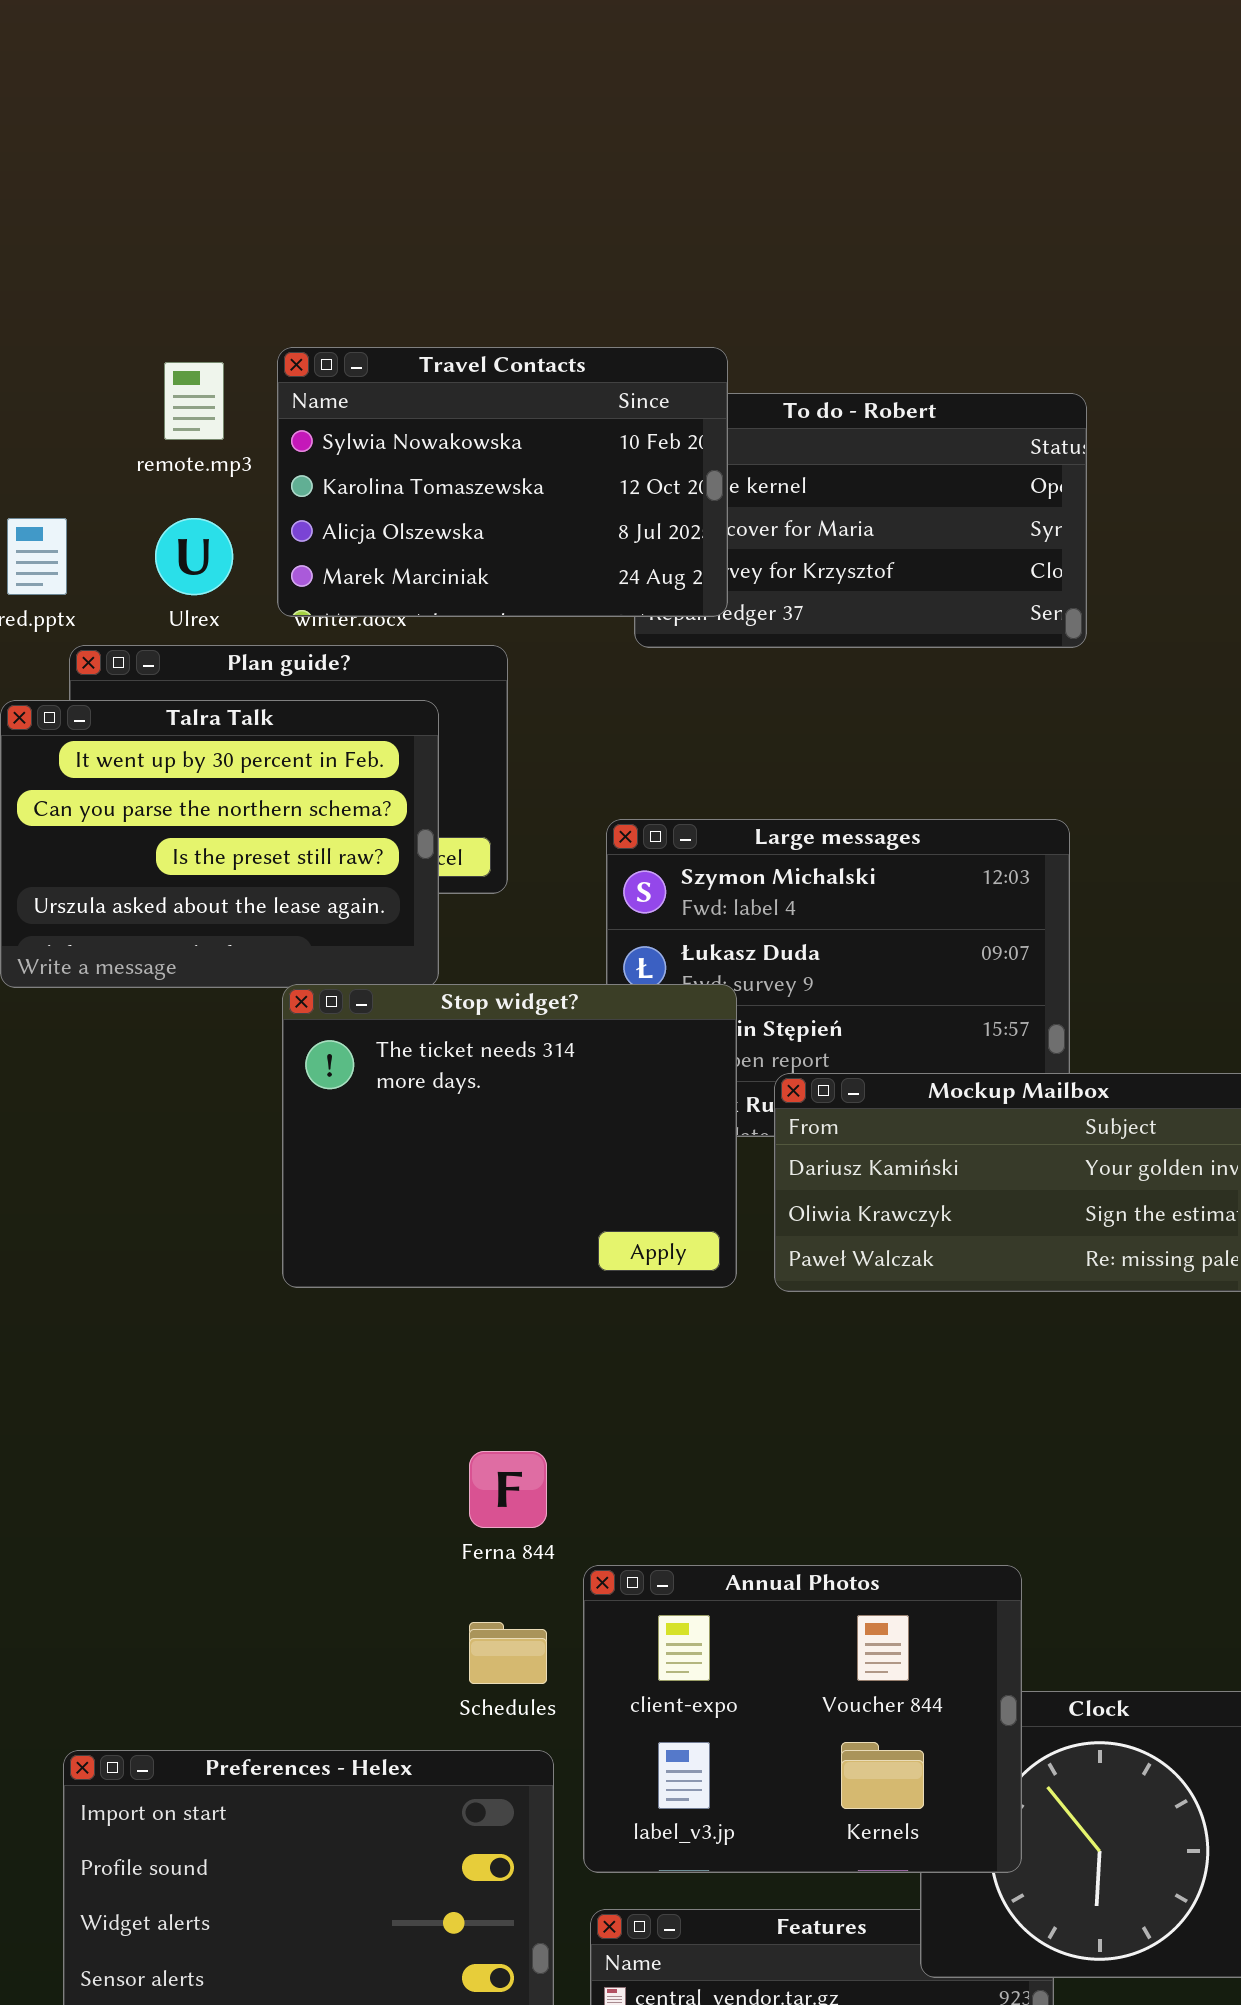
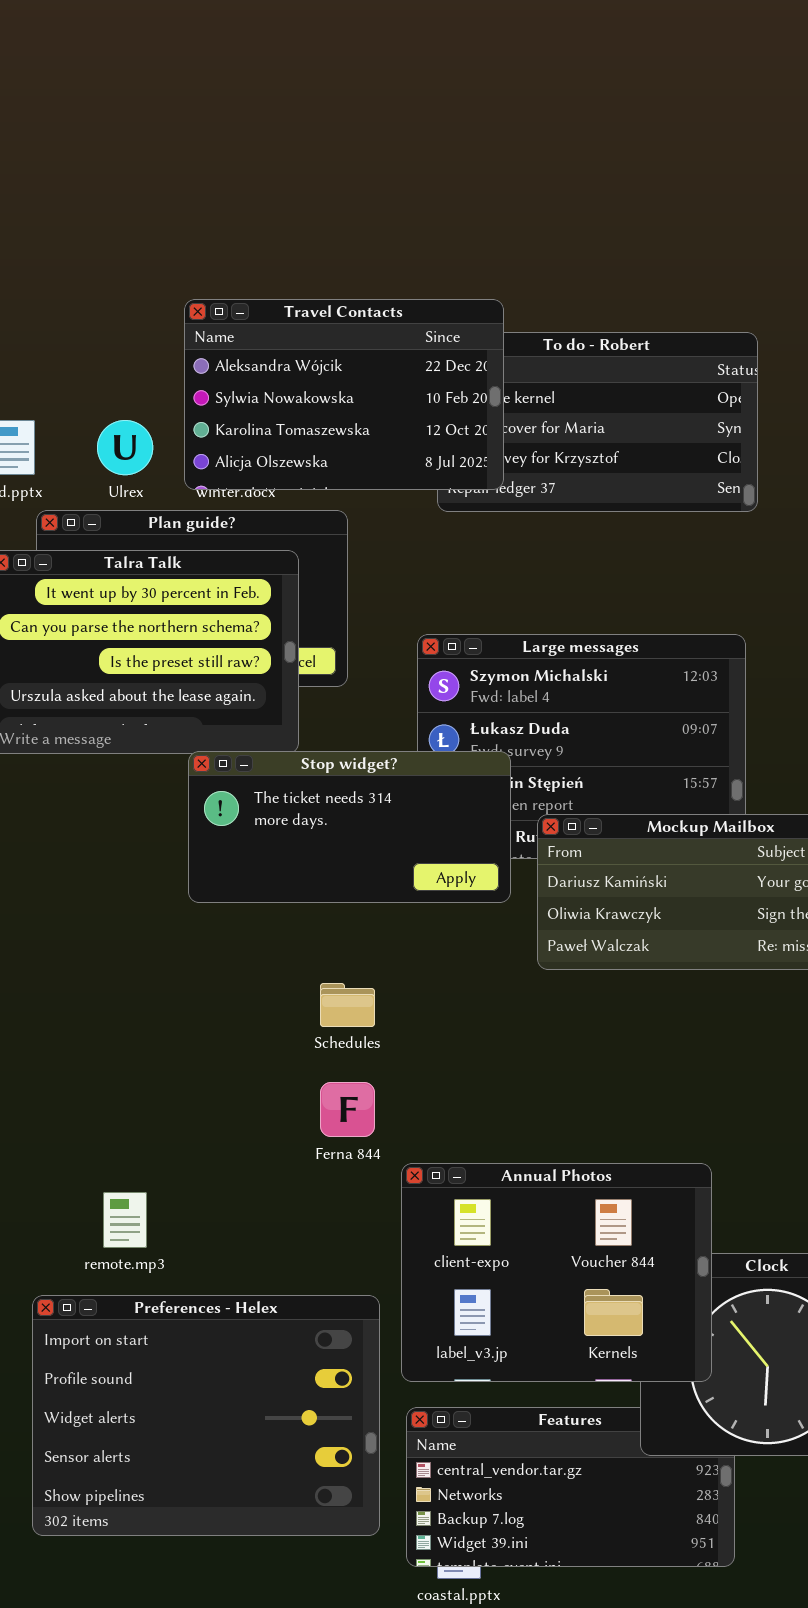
Travel Contacts: [277,347,728,617] -> [184,299,504,490], scrolled up 1 row
remote.mp3: [164,362,224,440] -> [103,1192,147,1248], moved
Stop widget?: [282,984,737,1288] -> [188,751,511,903], resized
Schedules: [469,1622,547,1684] -> [320,983,375,1027], moved

